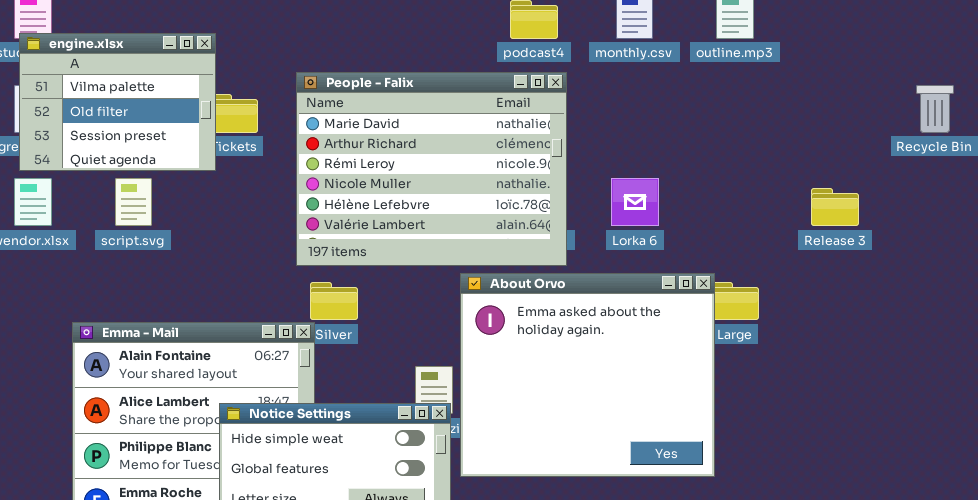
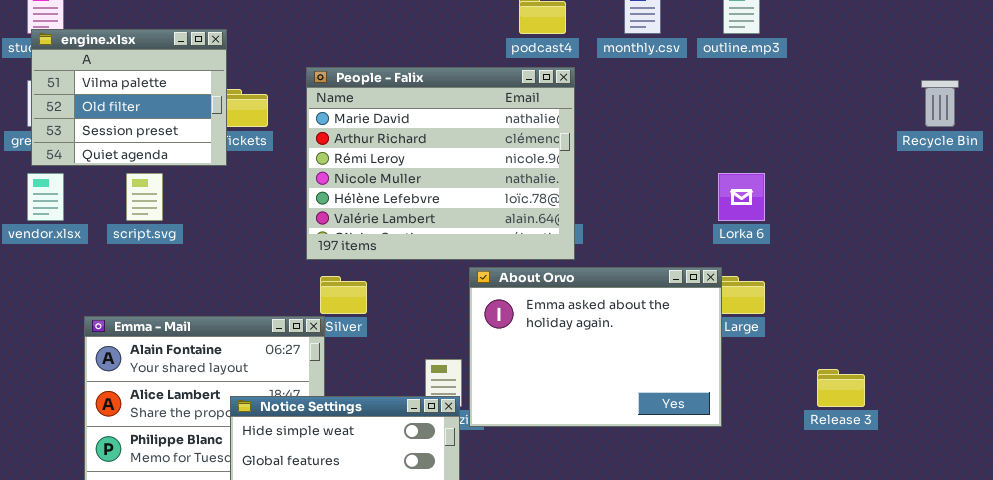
Lorka 6: [611,178,659,226] -> [718,173,765,221], moved
Release 3: [811,188,859,226] -> [817,369,865,407], moved
About Orvo: [460,273,715,477] -> [469,267,722,427], resized

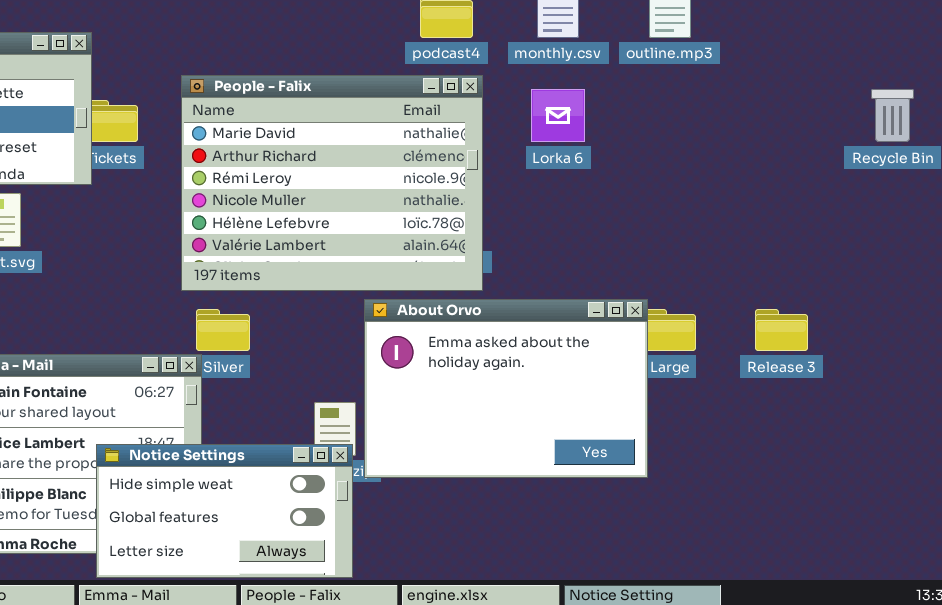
Lorka 6: [718,173,765,221] -> [531,89,585,142], moved
Release 3: [817,369,865,407] -> [755,309,808,351], moved

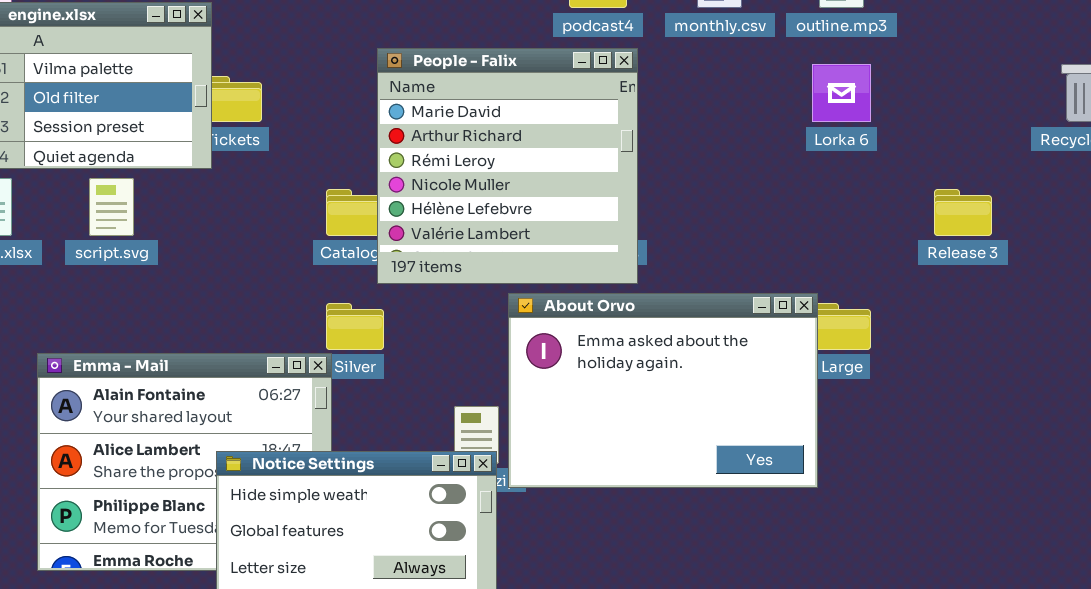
People - Falix: [181,75,483,291] -> [377,48,638,284], resized
Lorka 6: [531,89,585,142] -> [812,64,871,122], moved
Release 3: [755,309,808,351] -> [934,189,992,236], moved

